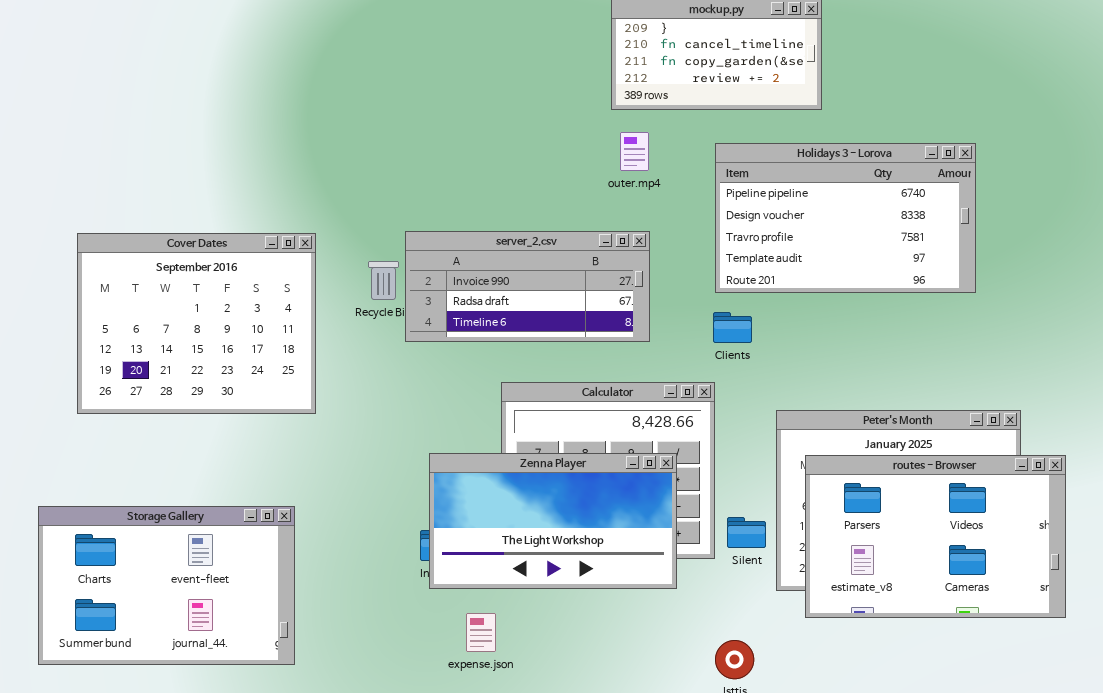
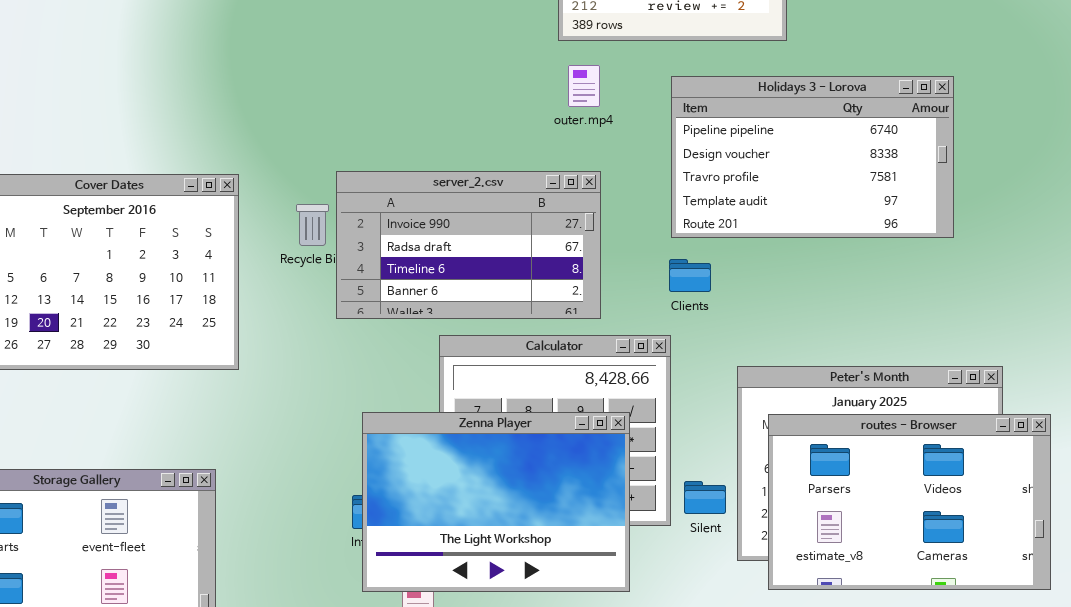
server_2.csv: [405,231,650,342] -> [336,171,601,319], resized
Zenna Player: [429,453,677,589] -> [362,412,630,592], resized

